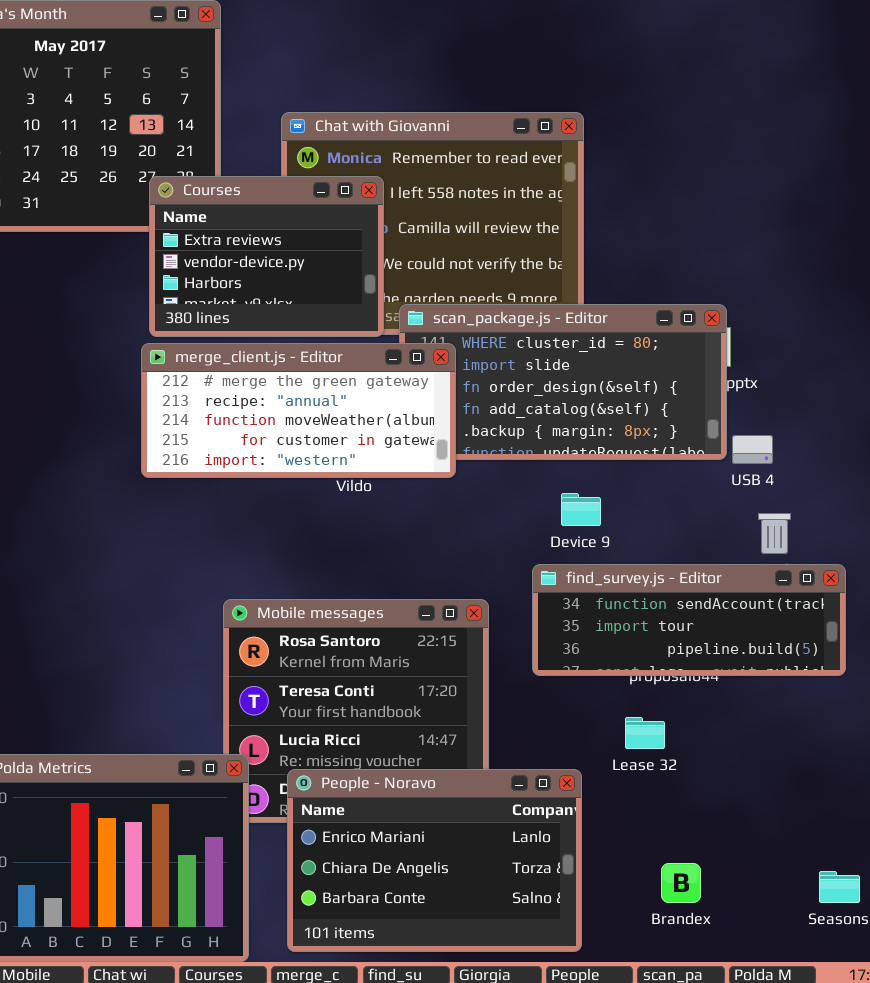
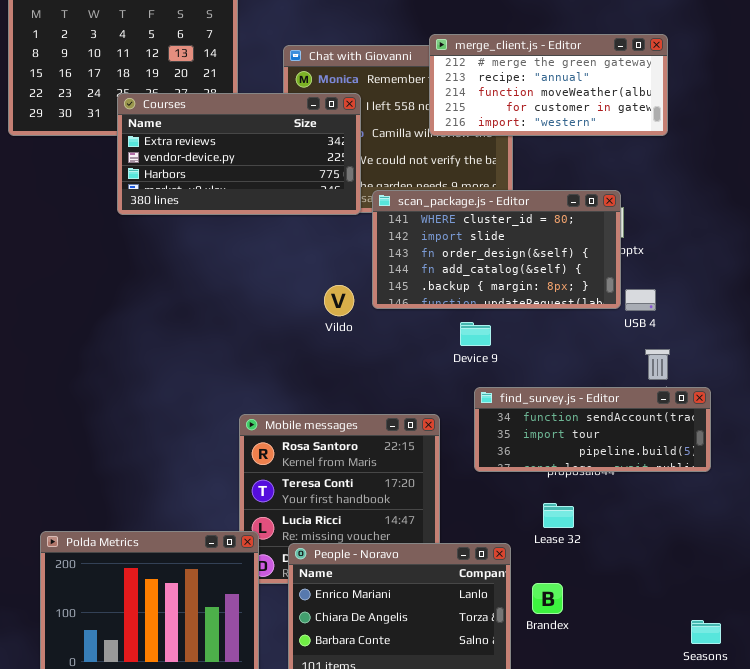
Courses: [149,176,384,337] -> [117,93,361,215], resized
merge_client.js - Editor: [141,343,456,478] -> [429,34,668,136], moved
Device 9: [561,493,601,526] -> [460,322,491,346], moved
Brandex: [661,863,701,903] -> [532,583,563,614], moved

